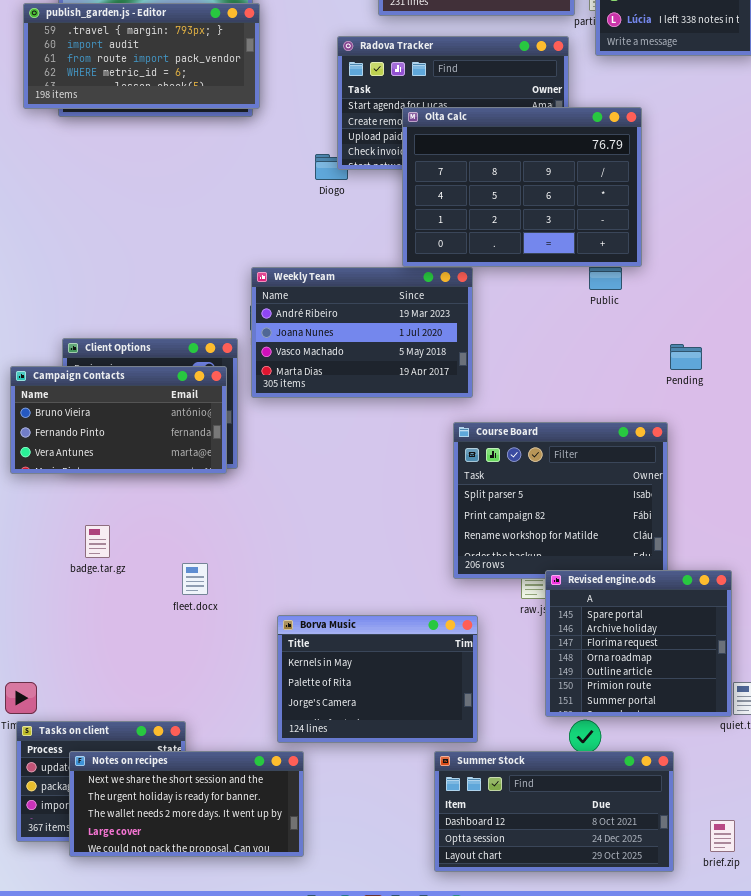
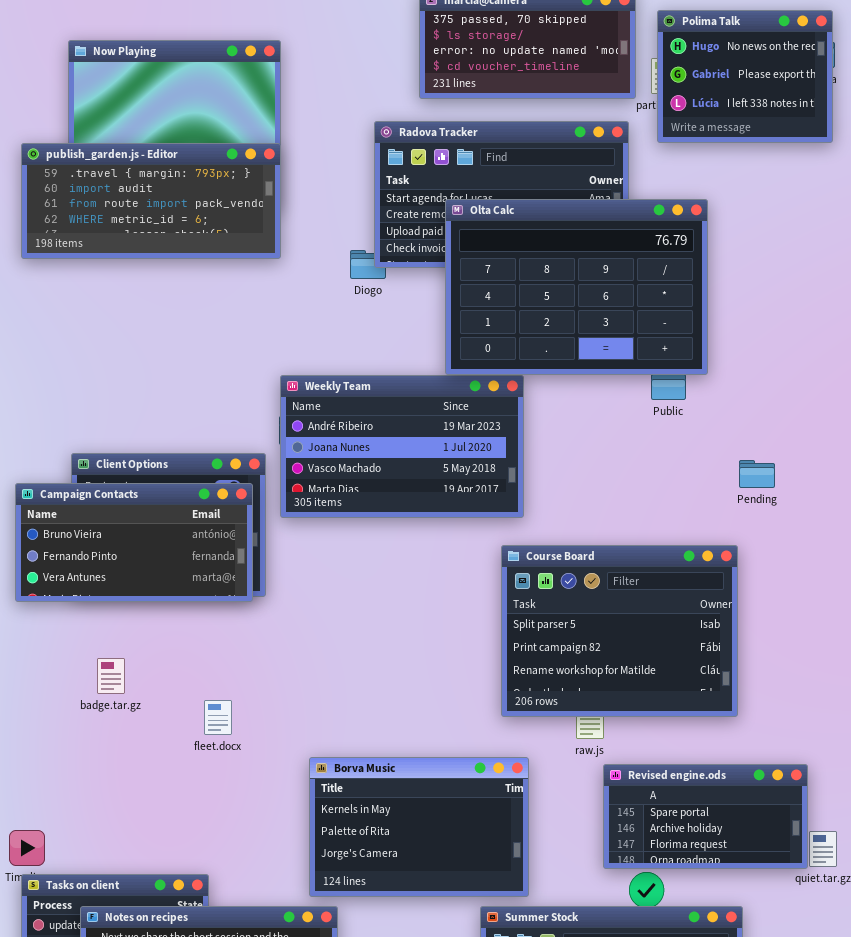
publish_garden.js - Editor: [23,3,260,109] -> [21,143,281,259], moved
Revised engine.ods: [545,570,732,717] -> [603,764,808,869], resized

